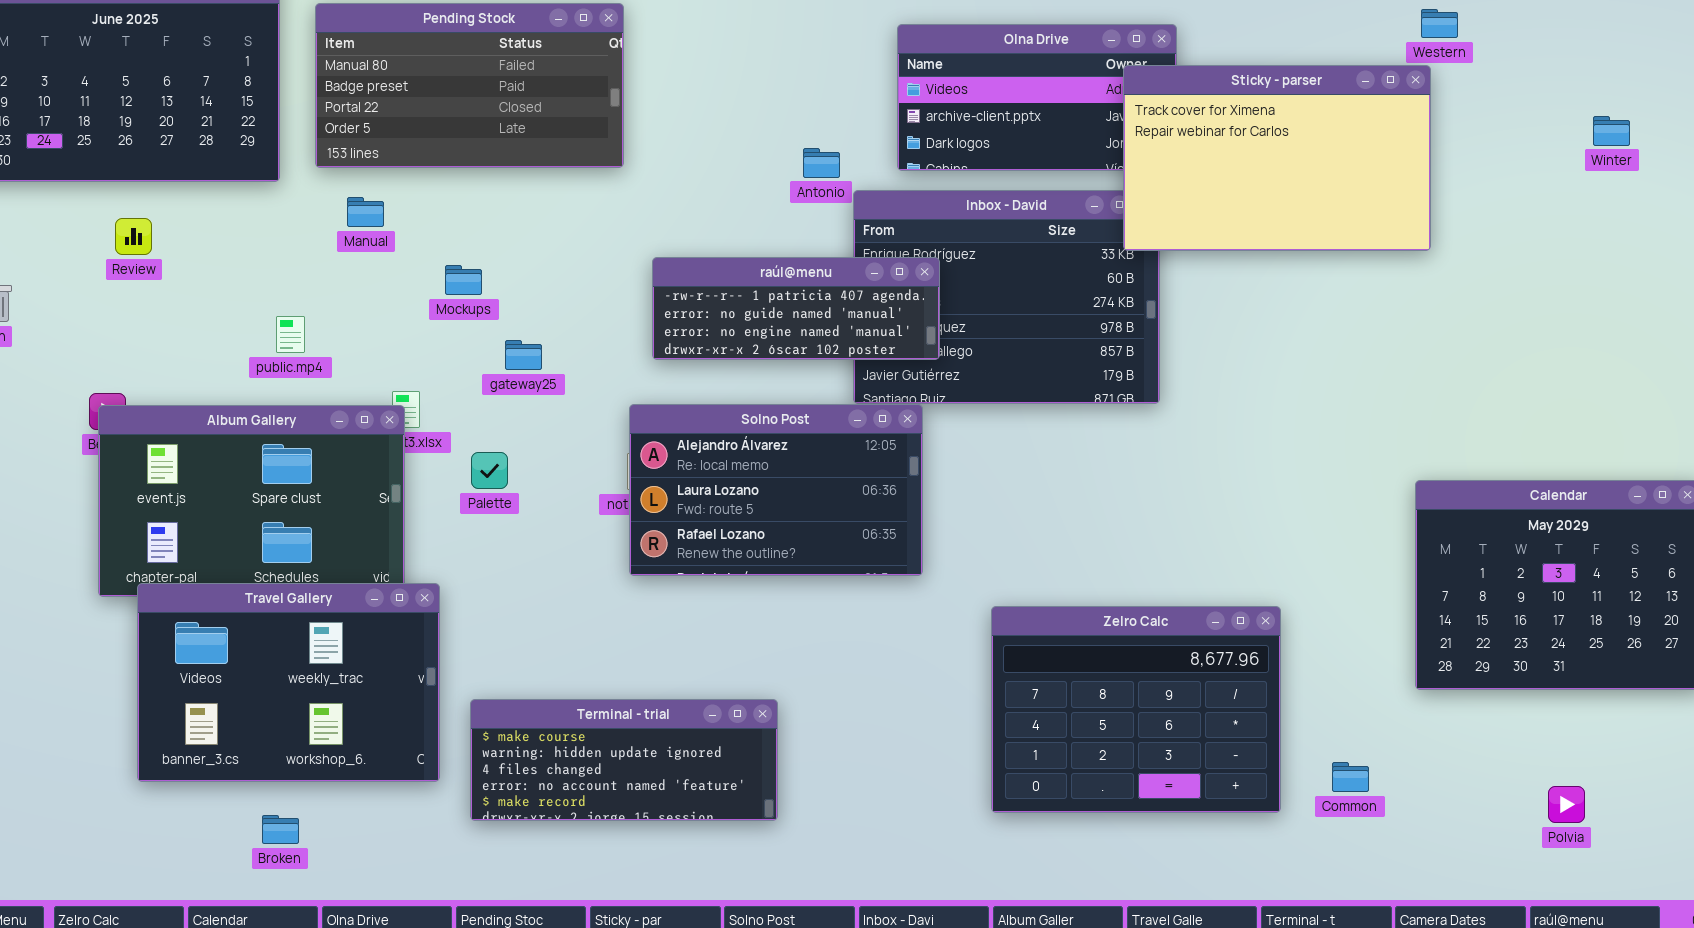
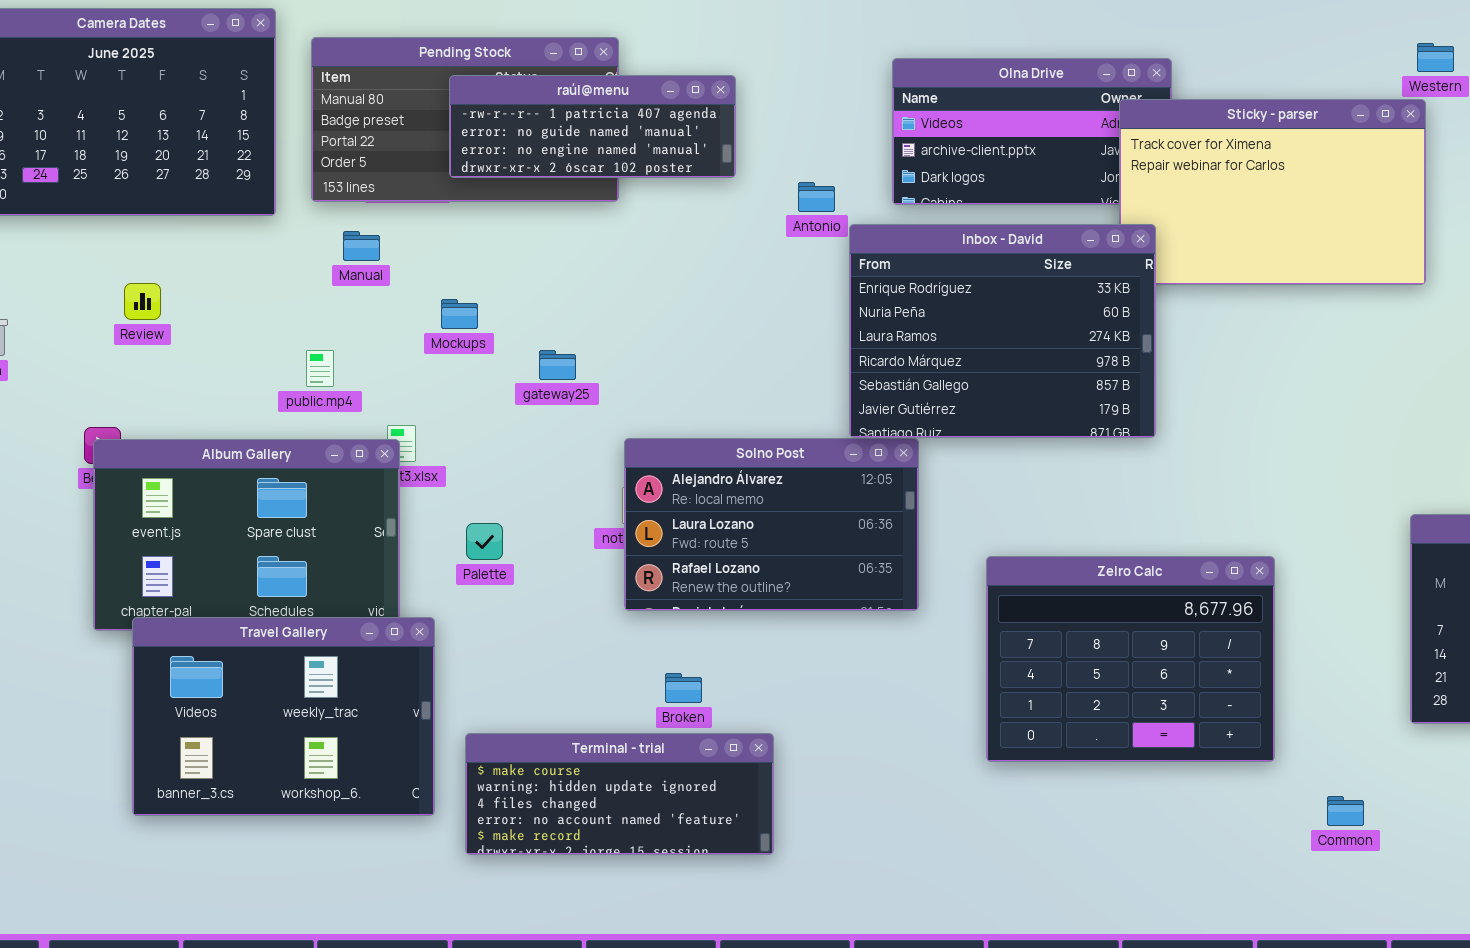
Inbox - David: [853,190,1160,404] -> [849,224,1156,438], raised
Review: [115,218,152,255] -> [124,283,161,320], moved
raúl@menu: [652,257,940,360] -> [449,75,736,178], moved
public.mp4: [276,316,305,353] -> [306,350,334,387], moved
gateway25: [505,340,542,370] -> [539,350,576,380], moved
Palette: [471,452,508,489] -> [466,523,503,560], moved
Zelro Calc: [991,606,1281,813] -> [986,556,1275,762], moved
Broken: [262,815,299,844] -> [665,673,702,703], moved

